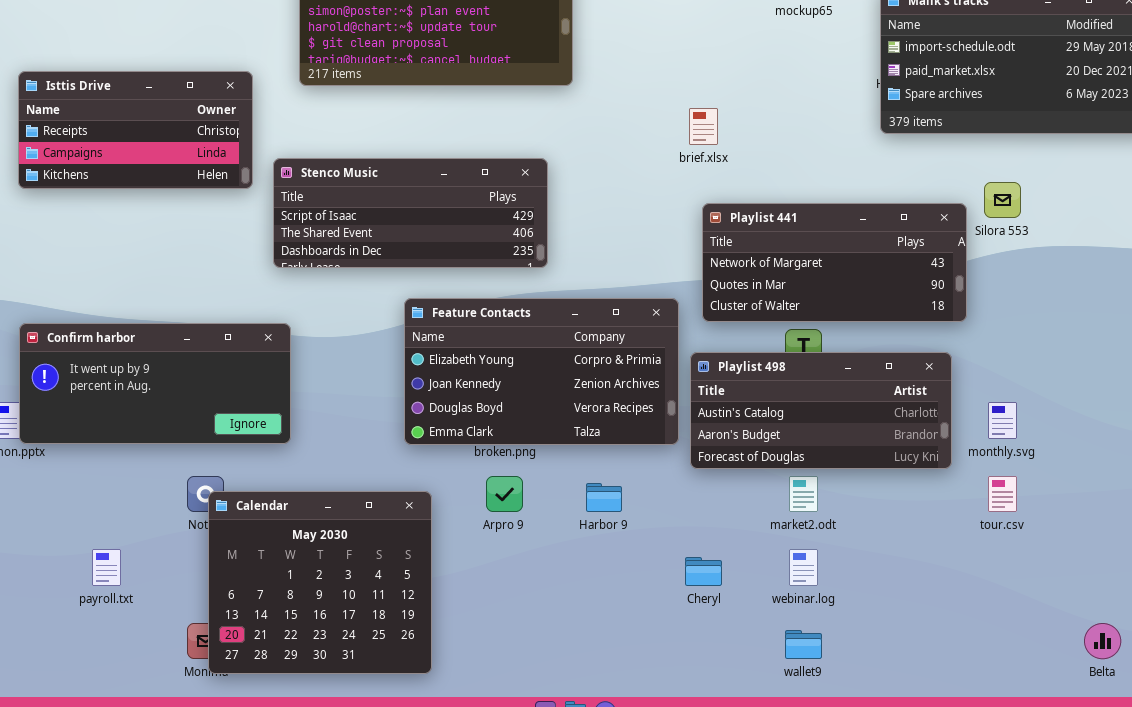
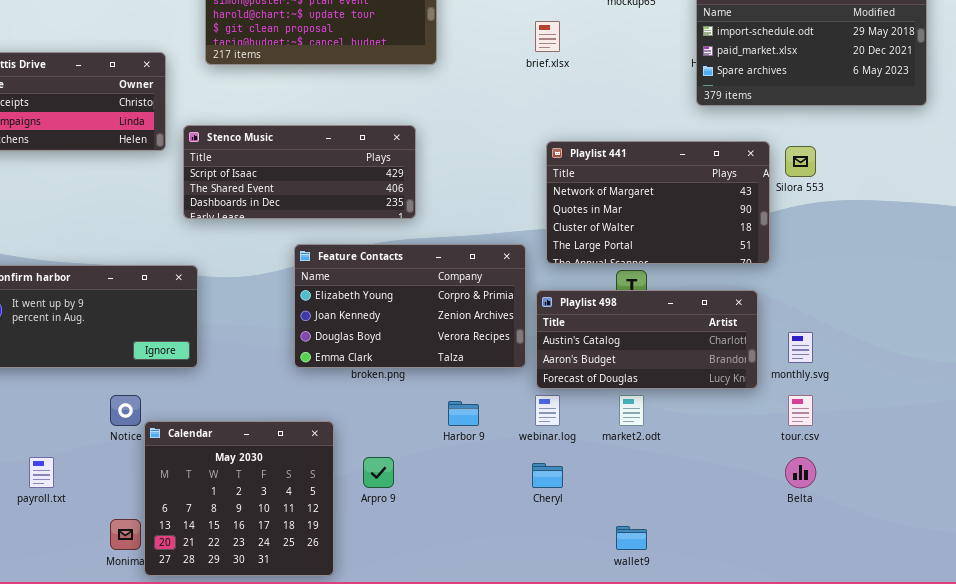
brief.xlsx: [689,108,718,145] -> [535,21,560,52], moved
Playlist 441: [702,203,967,322] -> [546,141,770,264], resized
Arpro 9: [486,476,523,512] -> [363,457,394,488], moved
Calendar: [208,491,432,674] -> [144,421,334,576], moved
webinar.log: [789,549,818,586] -> [535,395,560,426], moved
Belta: [1084,623,1121,659] -> [785,457,816,488], moved

